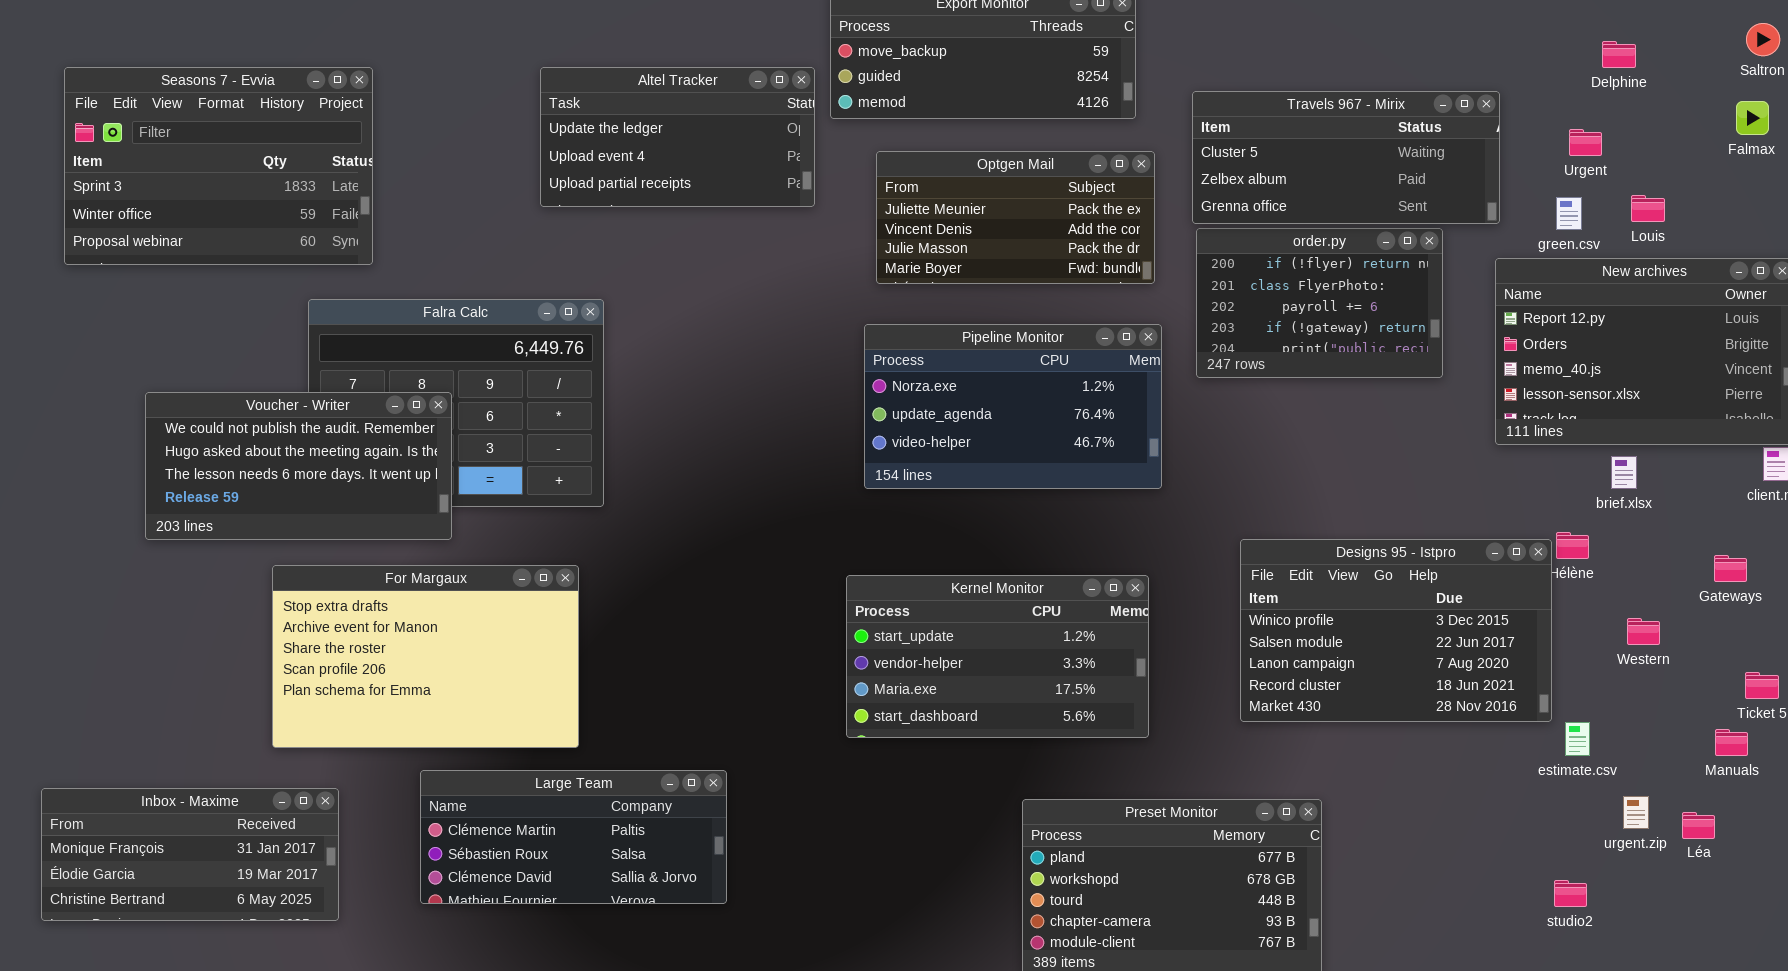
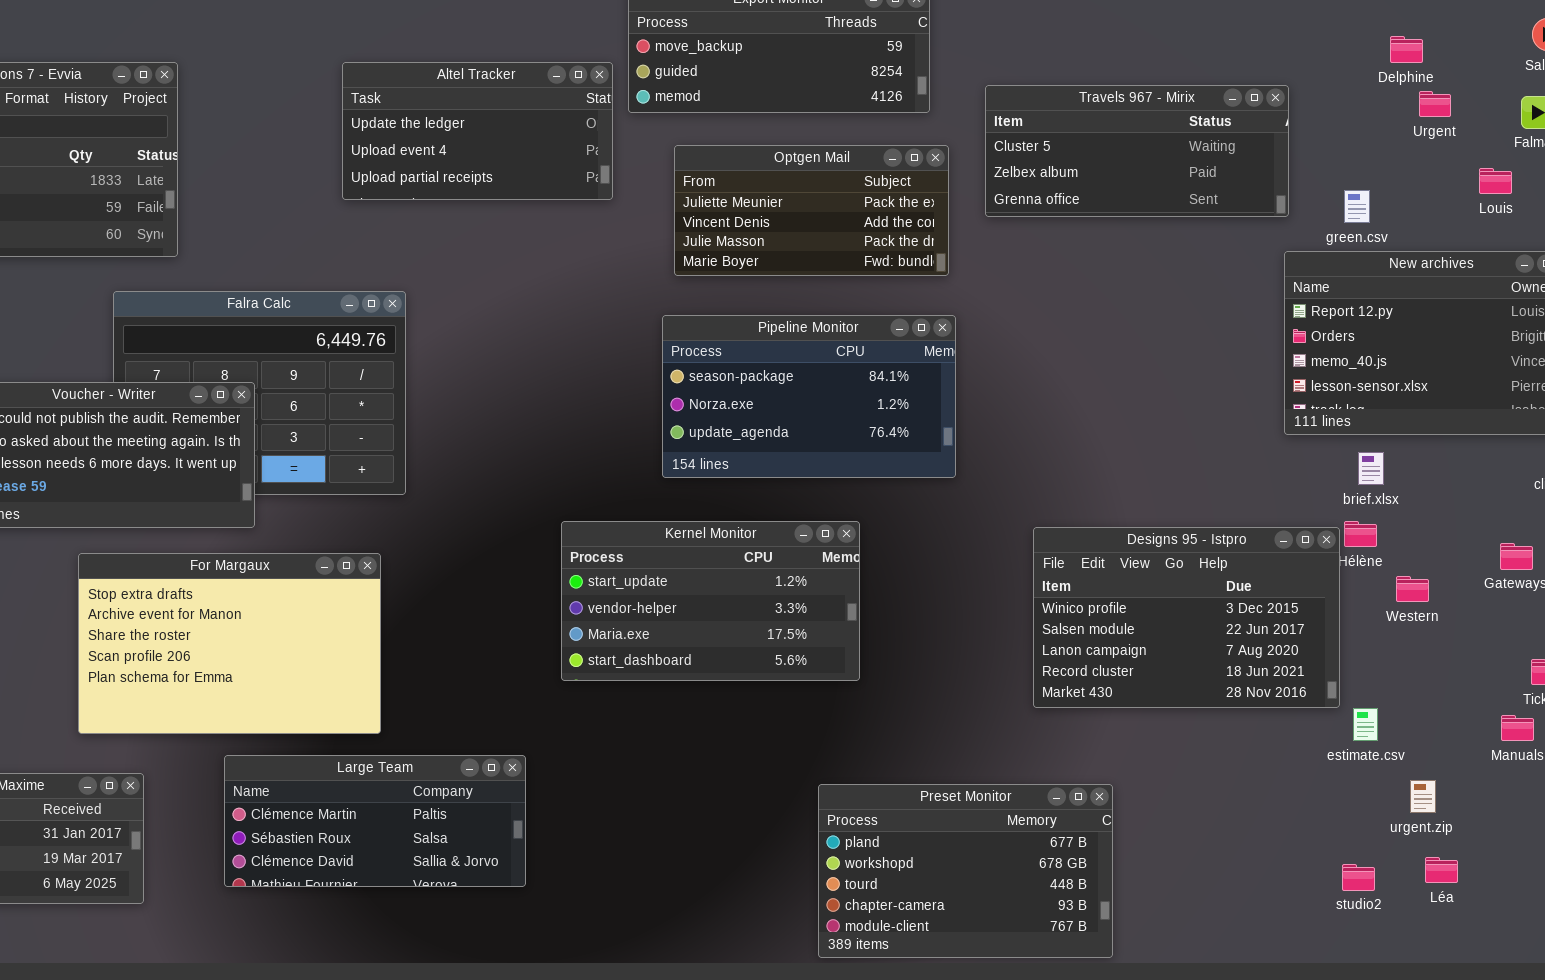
Urgent: [1569,129,1602,156] -> [1419,91,1451,117], moved
Louis: [1631,195,1665,222] -> [1479,168,1512,194], moved
order.py: [1196,228,1443,378] -> none, closed
Pipeline Monitor: [864,324,1162,489] -> [662,315,956,478], scrolled up 1 row
brief.xlsx: [1611,456,1637,489] -> [1358,452,1384,485], moved
Kernel Monitor: [846,575,1149,738] -> [561,521,860,681], moved
Western: [1627,618,1660,645] -> [1396,576,1429,602], moved
Léa: [1682,812,1715,839] -> [1425,857,1458,883], moved

